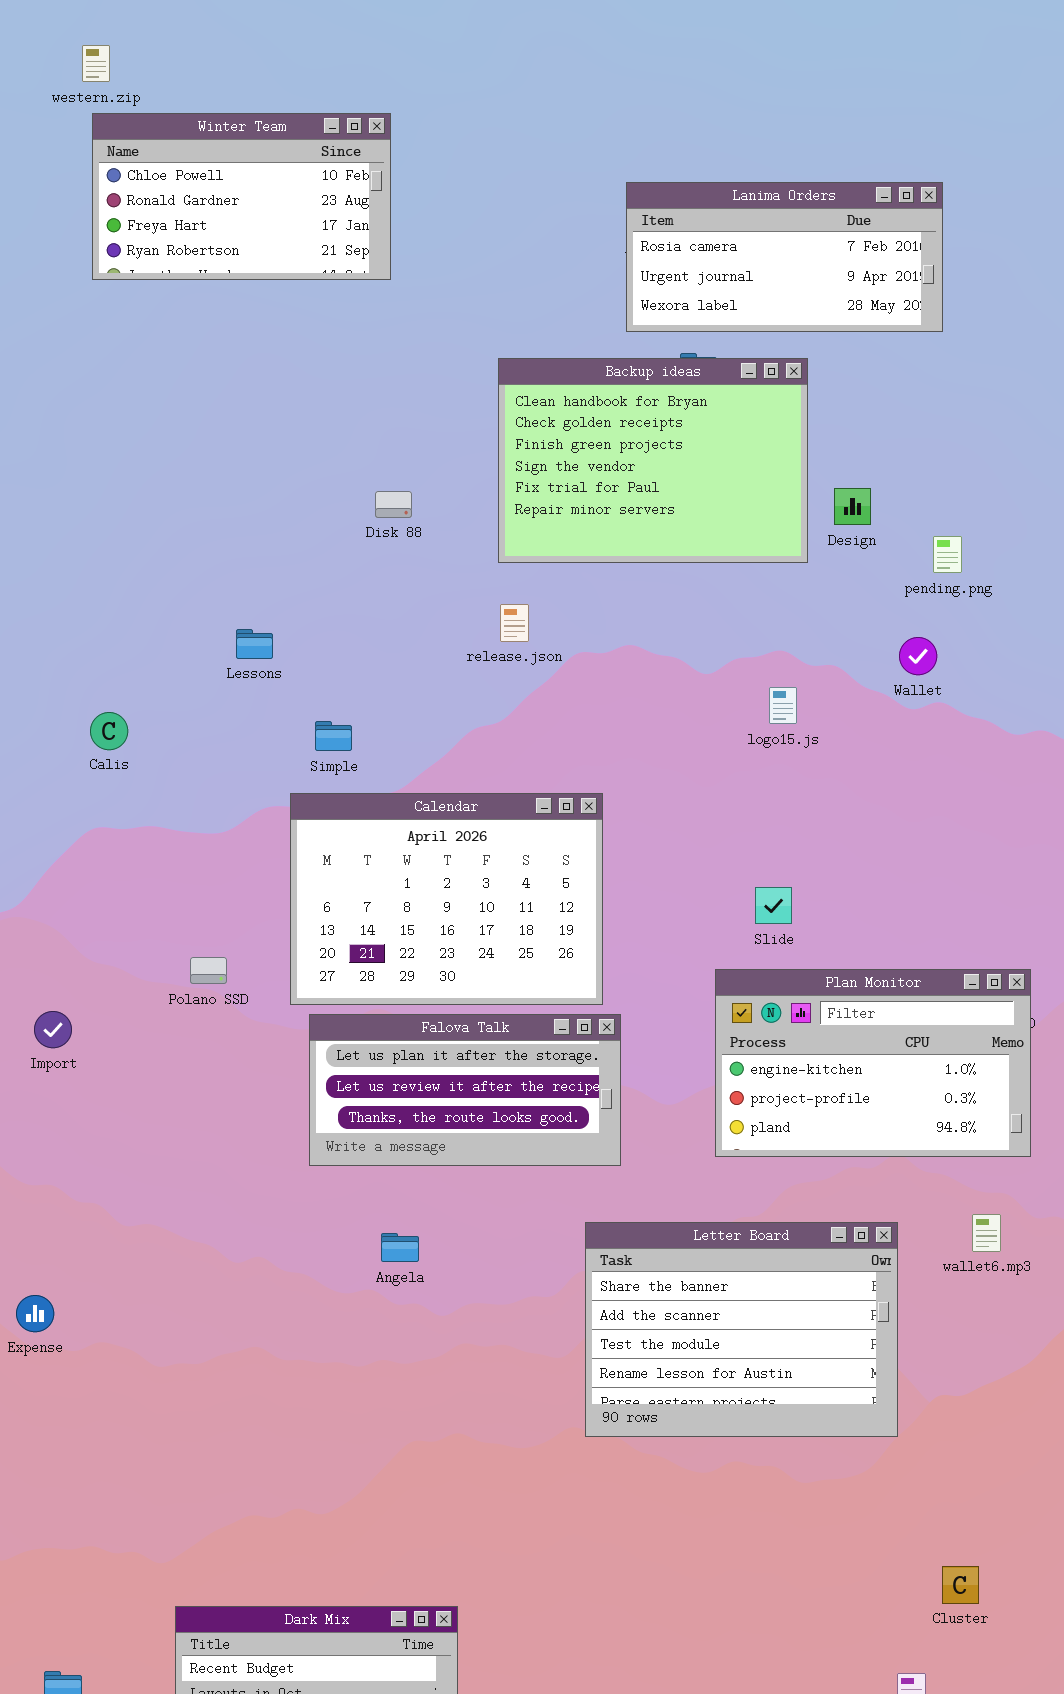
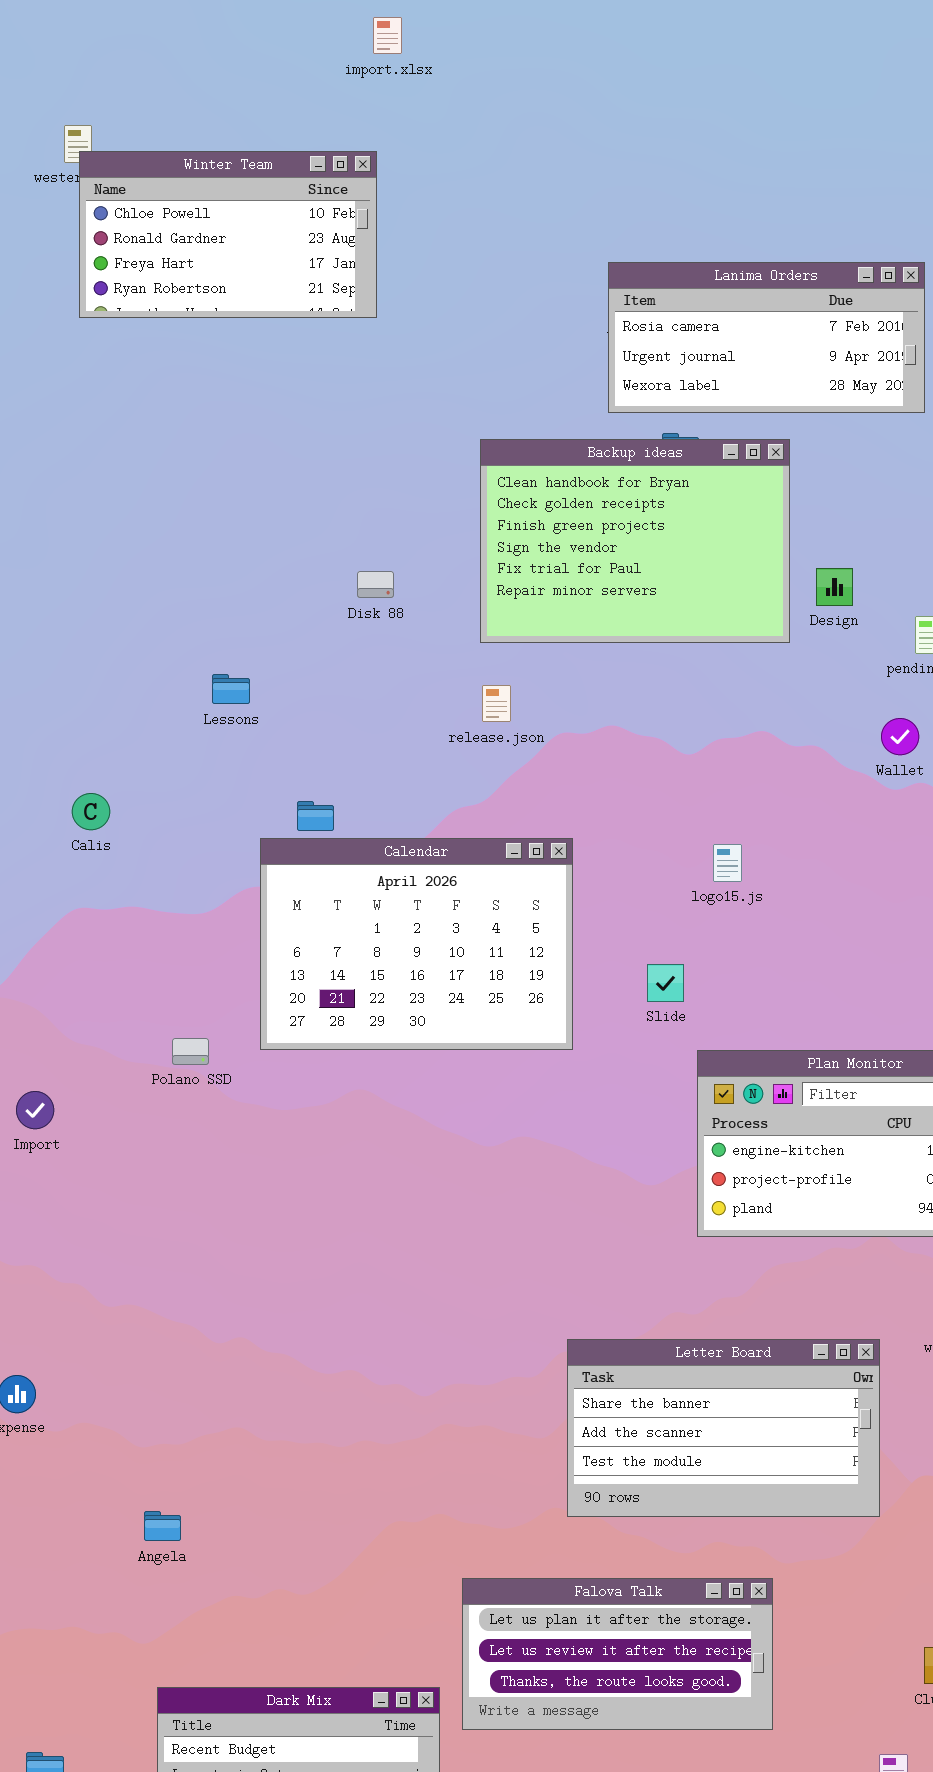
Winter Team: [92,113,391,280] -> [79,151,377,318], moved
Lessons: [236,629,273,659] -> [212,674,250,704], moved
logo15.js: [769,687,797,724] -> [713,844,742,882], moved
Calendar: [290,793,603,1005] -> [260,838,573,1050], moved
Slide: [755,887,792,924] -> [647,964,684,1002], moved
Falova Talk: [309,1014,621,1166] -> [462,1578,773,1730], moved
Letter Board: [585,1222,898,1437] -> [567,1339,880,1517], resized
Angela: [381,1233,419,1262] -> [144,1511,181,1541], moved

